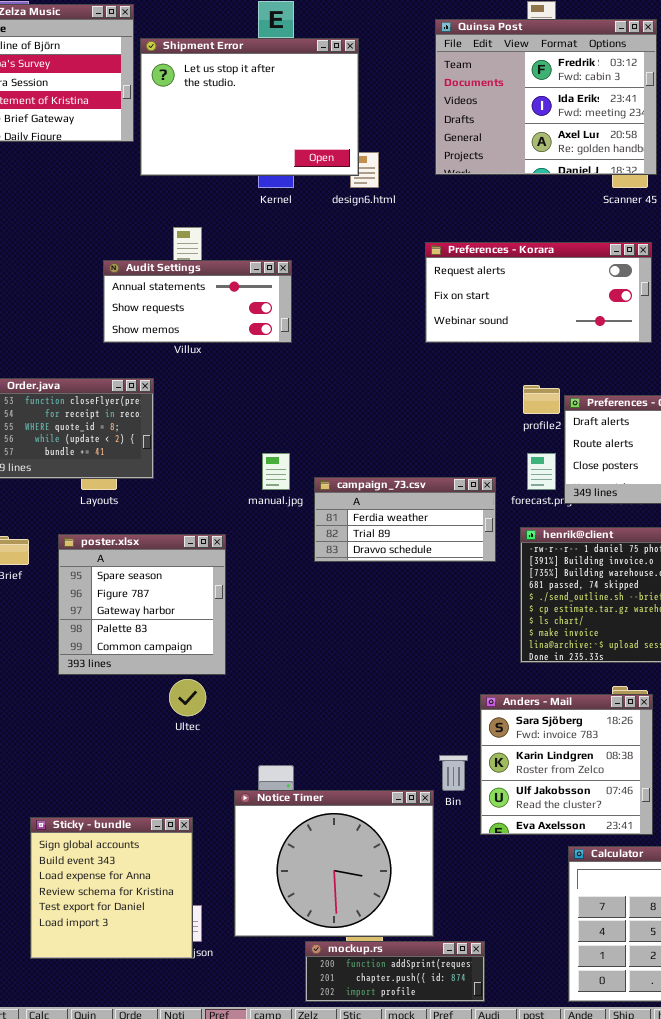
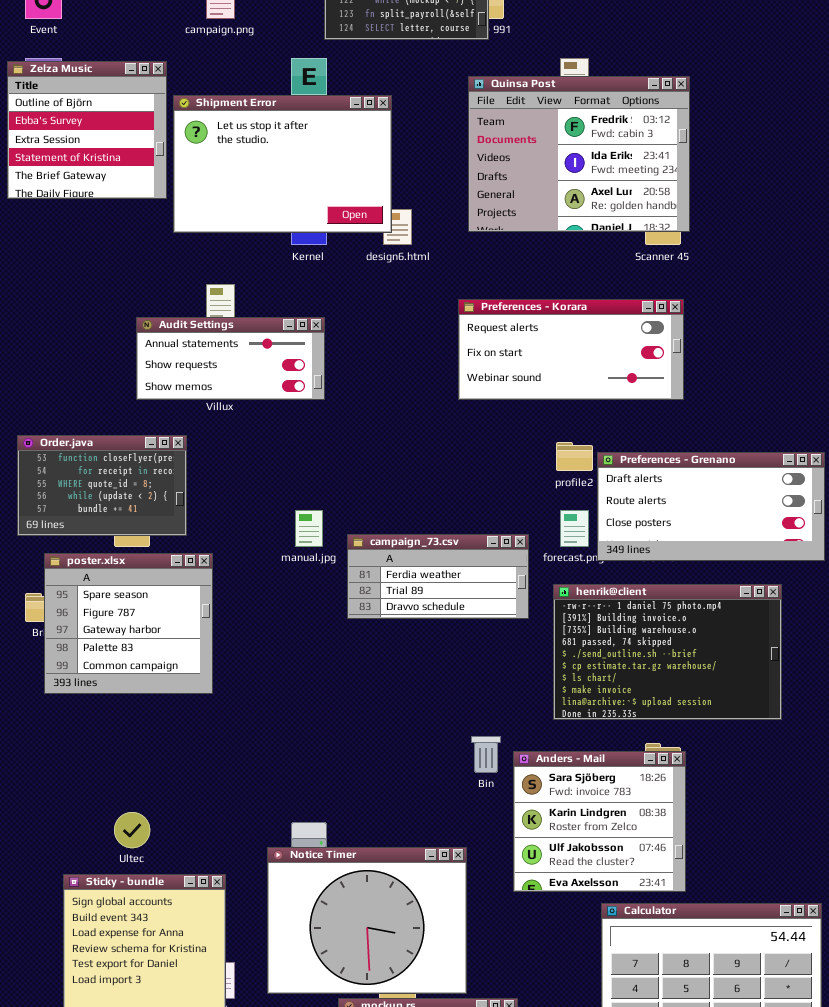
poster.xlsx: [58,534,226,675] -> [44,553,213,694], moved
Ultec: [169,679,206,716] -> [114,812,150,848], moved
Bin: [439,755,468,791] -> [471,736,501,773], moved

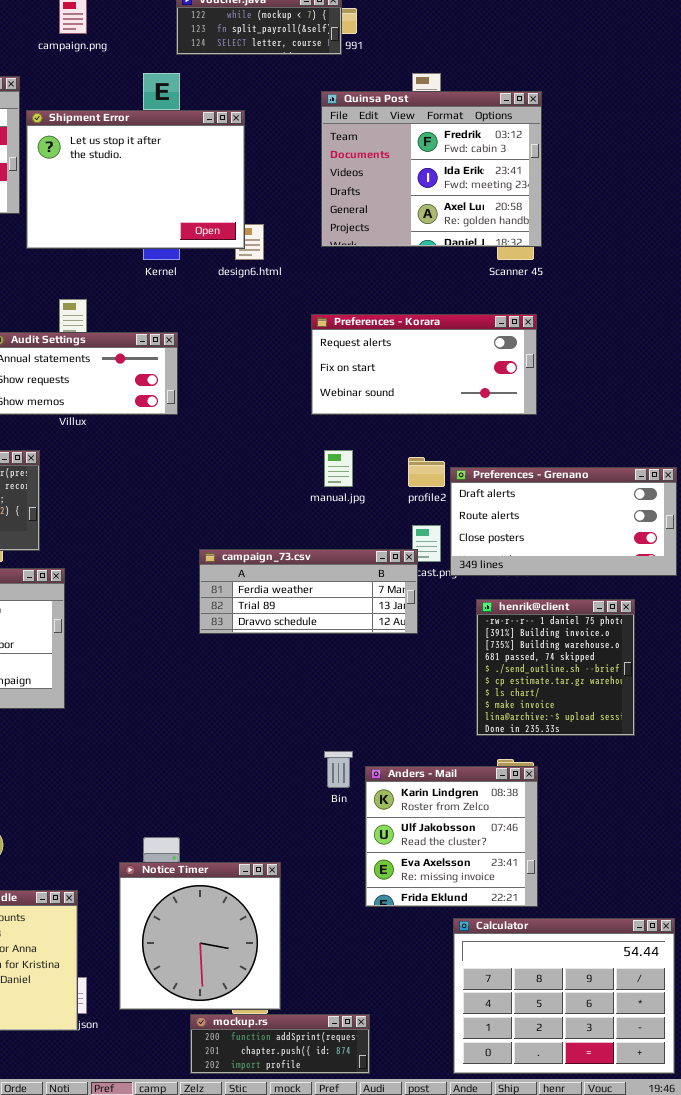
manual.jpg: [295,510,323,547] -> [324,450,353,487], moved
campaign_73.csv: [347,534,529,619] -> [199,549,418,634], resized
henrik@client: [553,584,782,720] -> [476,599,635,736], resized
Anders - Mail: [513,751,686,892] -> [365,766,538,907], scrolled down 1 row
Notice Timer: [267,847,467,994] -> [119,862,281,1010], resized

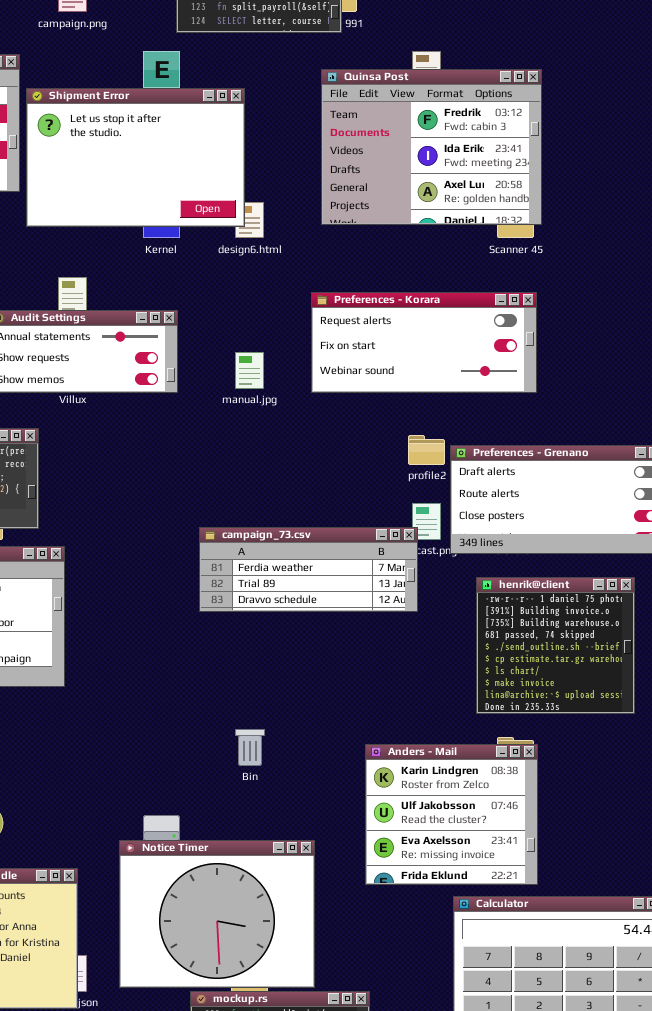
manual.jpg: [324,450,353,487] -> [235,352,264,389], moved
Bin: [324,751,353,788] -> [235,729,265,766], moved
Notice Timer: [119,862,281,1010] -> [119,840,315,988], resized

